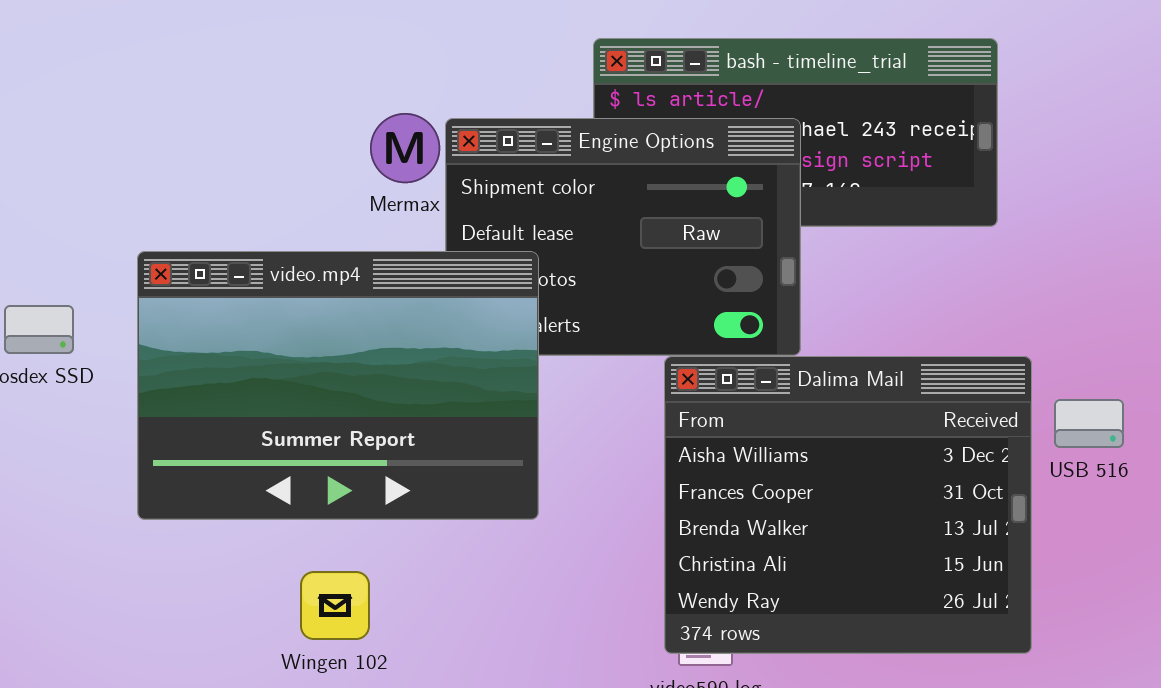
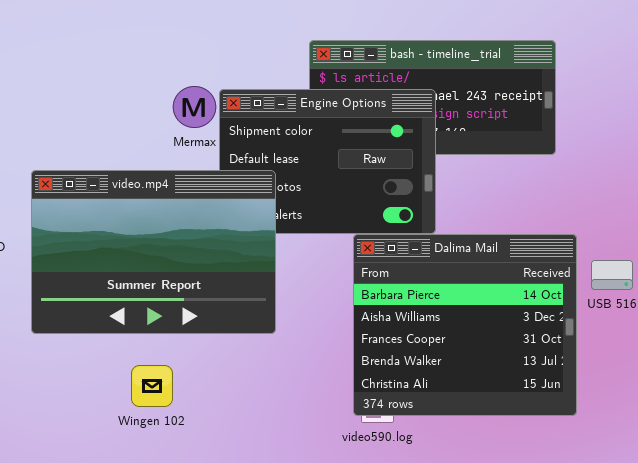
Dalima Mail: [664,356,1032,654] -> [353,234,577,416], scrolled up 1 row

